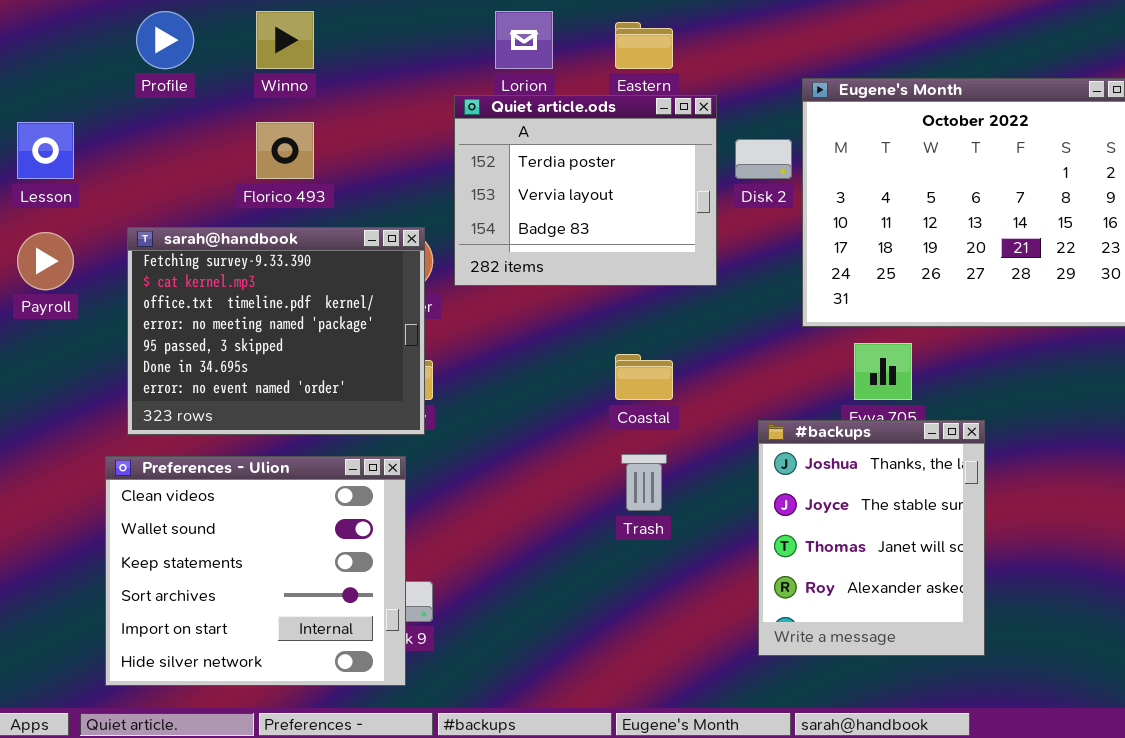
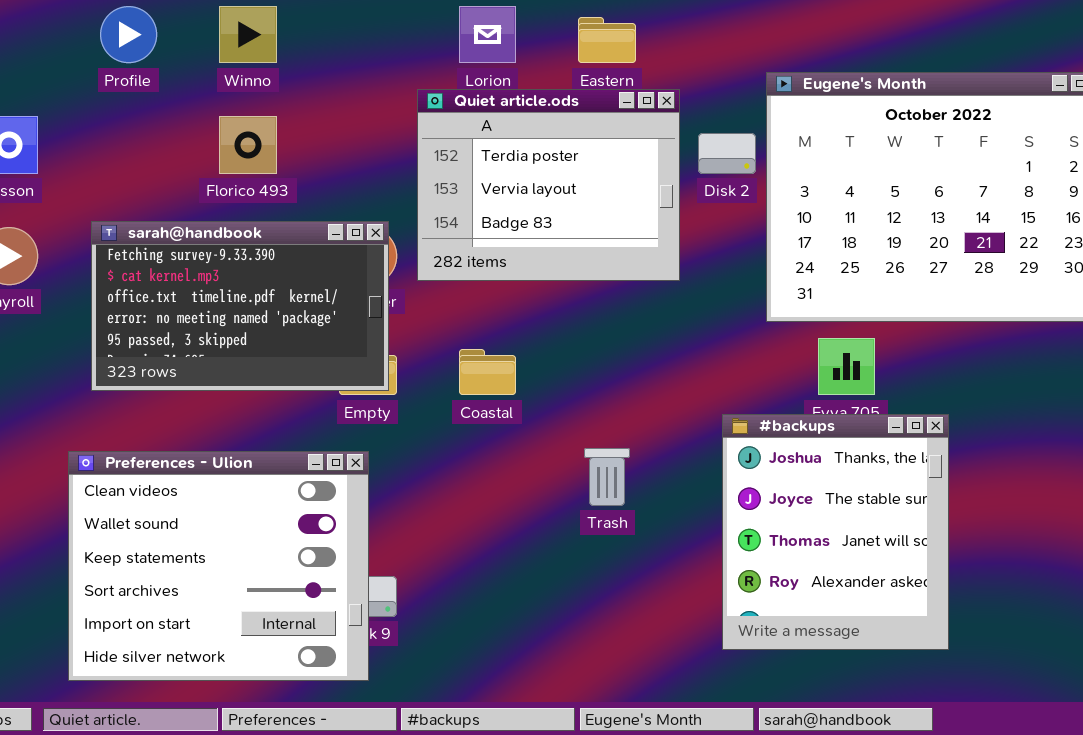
sarah@handbook: [127,227,425,435] -> [91,221,389,391], resized
Coastal: [615,354,673,400] -> [459,349,516,395], moved

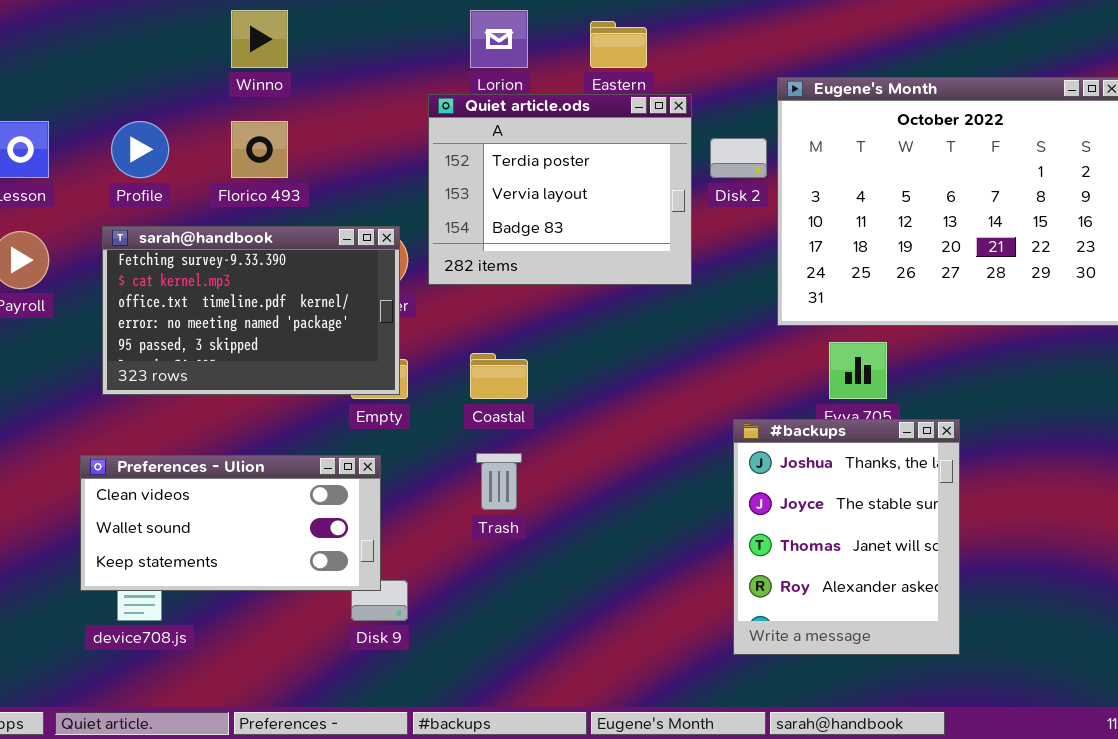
Profile: [100,6,157,63] -> [111,121,169,178], moved
Trash: [584,448,630,506] -> [476,453,522,510], moved
Preferences - Ulion: [68,451,369,681] -> [80,455,381,591], resized

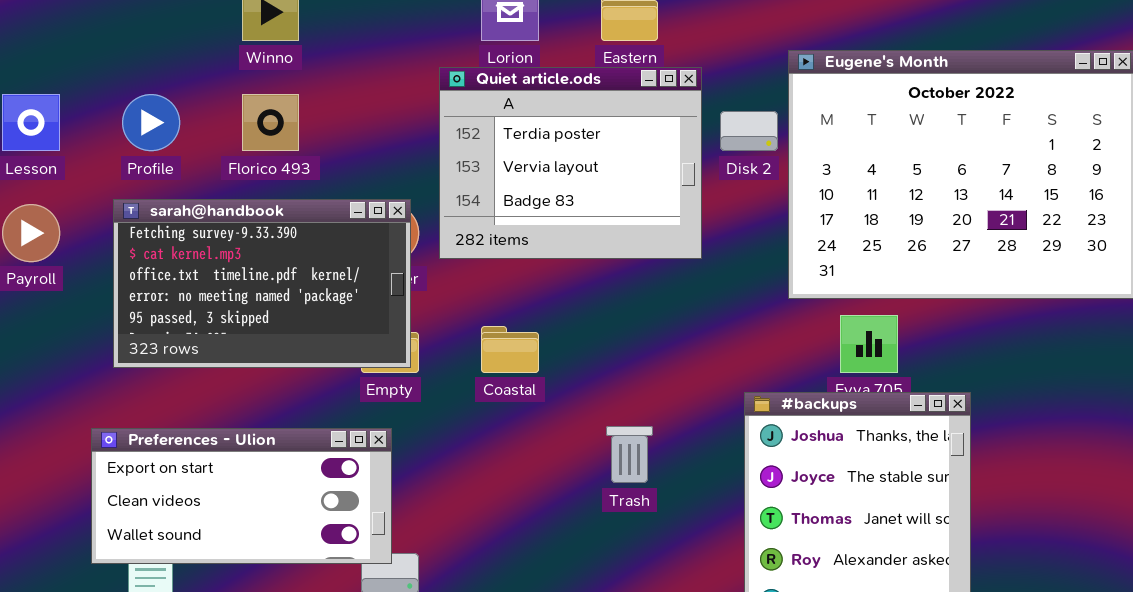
Trash: [476,453,522,510] -> [606,426,653,483], moved
Preferences - Ulion: [80,455,381,591] -> [91,428,392,564], scrolled up 1 row

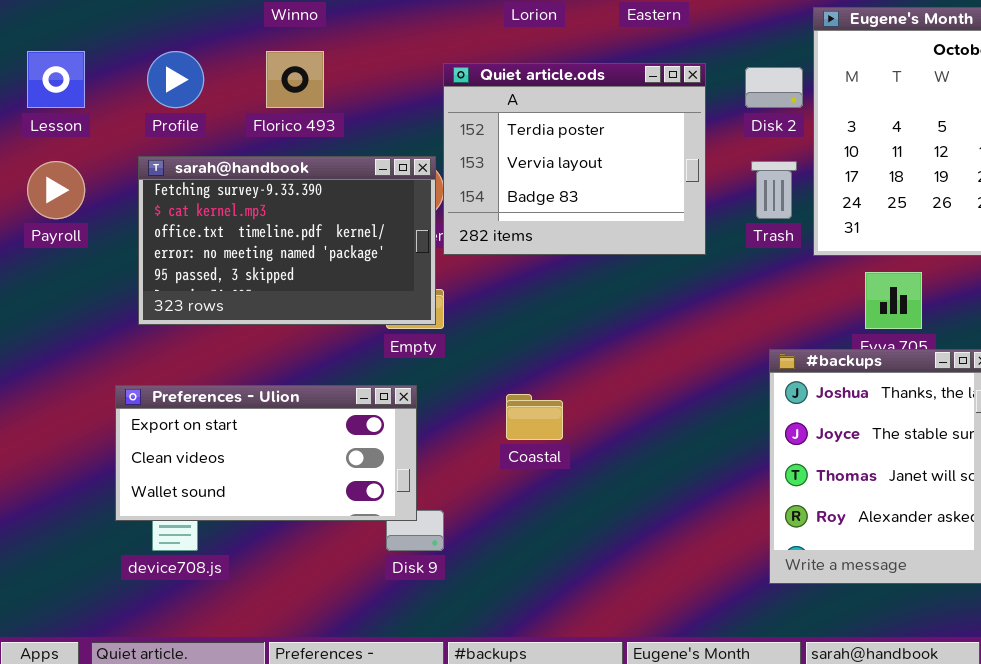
Quiet article.ods: [439,67,702,259] -> [443,63,706,255], moved
Coastal: [481,326,539,373] -> [506,394,563,440], moved
Trash: [606,426,653,483] -> [751,161,797,219], moved

